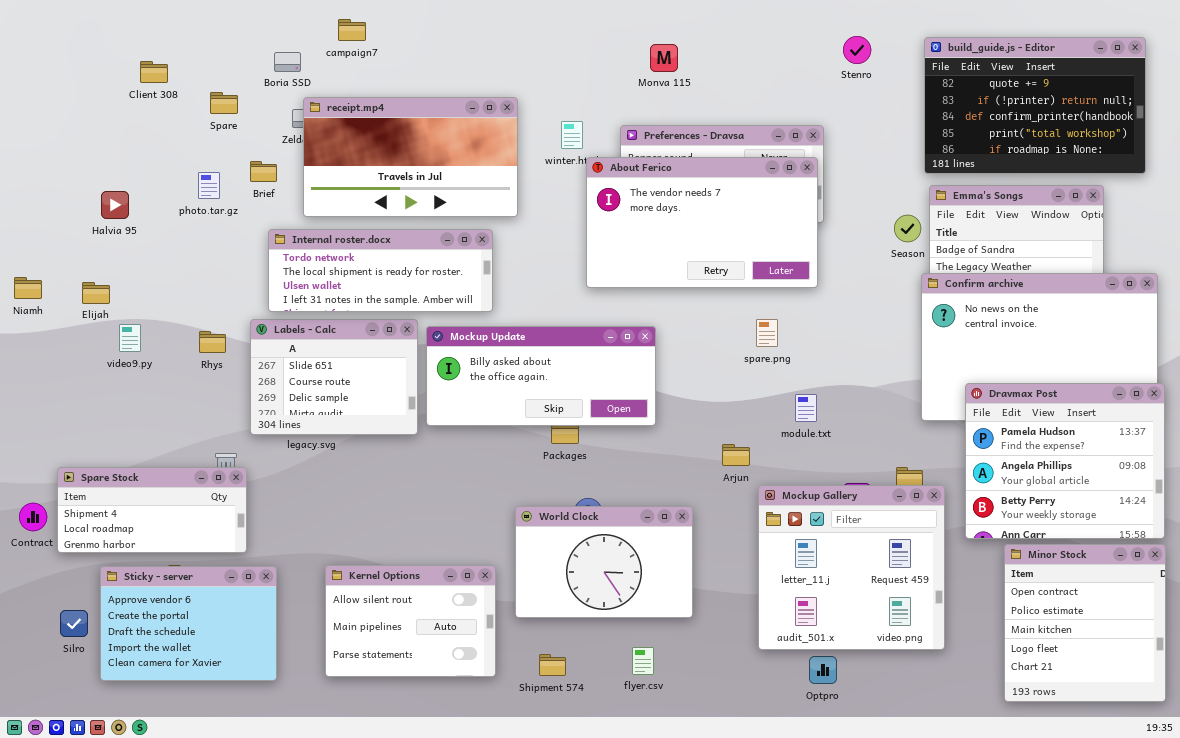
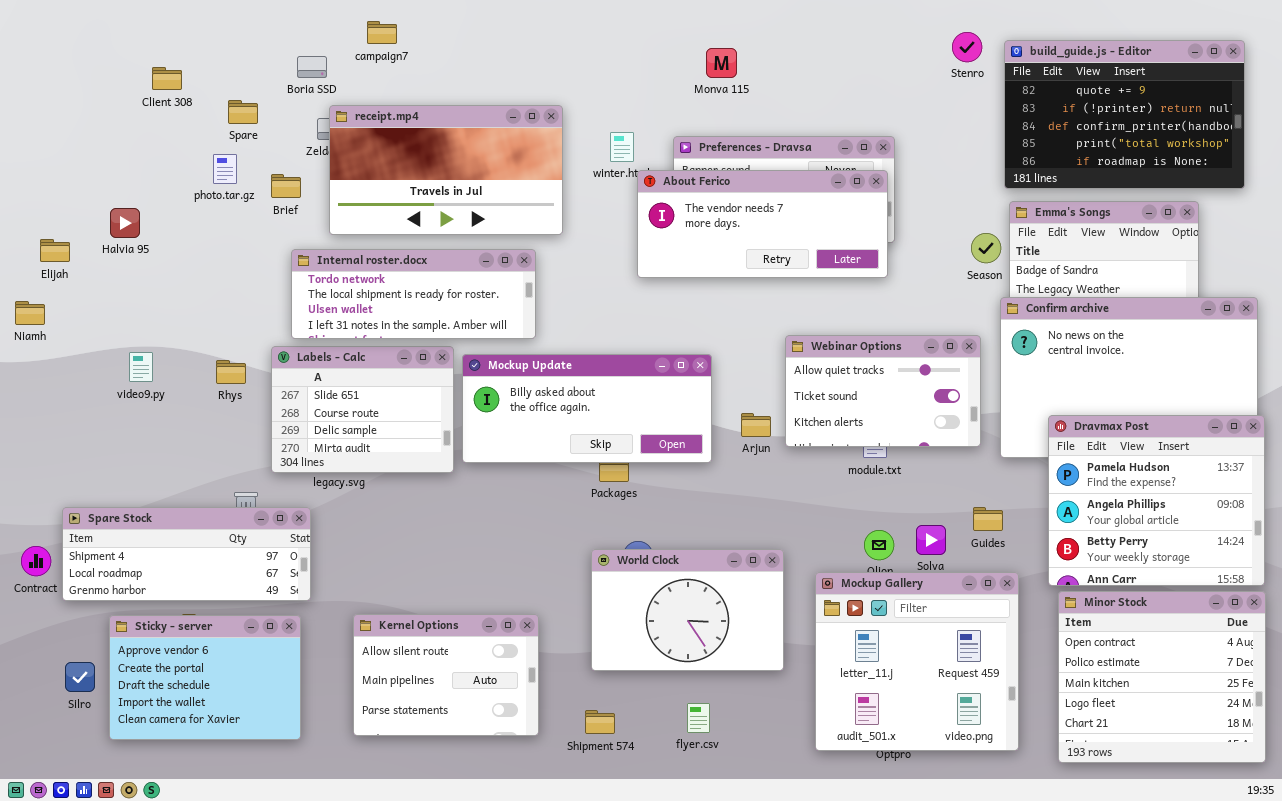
Stenro: [843,36,871,64] -> [952,32,982,62], moved
About Ferico: [586,157,818,288] -> [637,170,888,278], resized
photo.tar.gz: [198,172,220,199] -> [213,154,237,184], moved
Elijah: [82,282,110,304] -> [40,239,70,262], moved
Webinar Options: none -> [785,335,981,447], opened
Arjun: [722,444,750,466] -> [741,413,771,437], moved
Spare Stock: [57,467,247,553] -> [62,507,311,601], resized
Mockup Gallery: [758,485,945,650] -> [815,572,1019,751], moved
World Clock: [515,506,693,618] -> [591,549,784,671], moved
Minor Stock: [1004,544,1166,702] -> [1058,591,1266,763], resized

